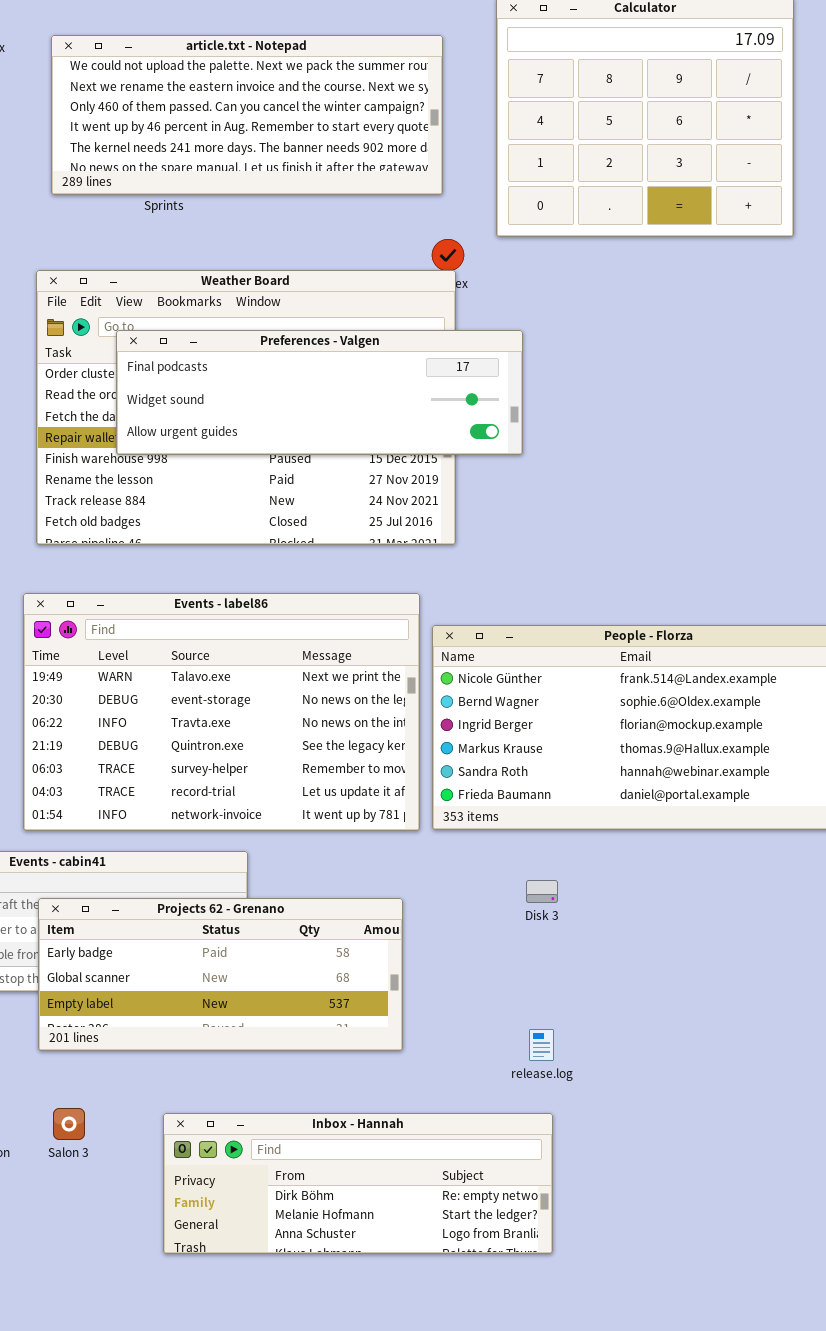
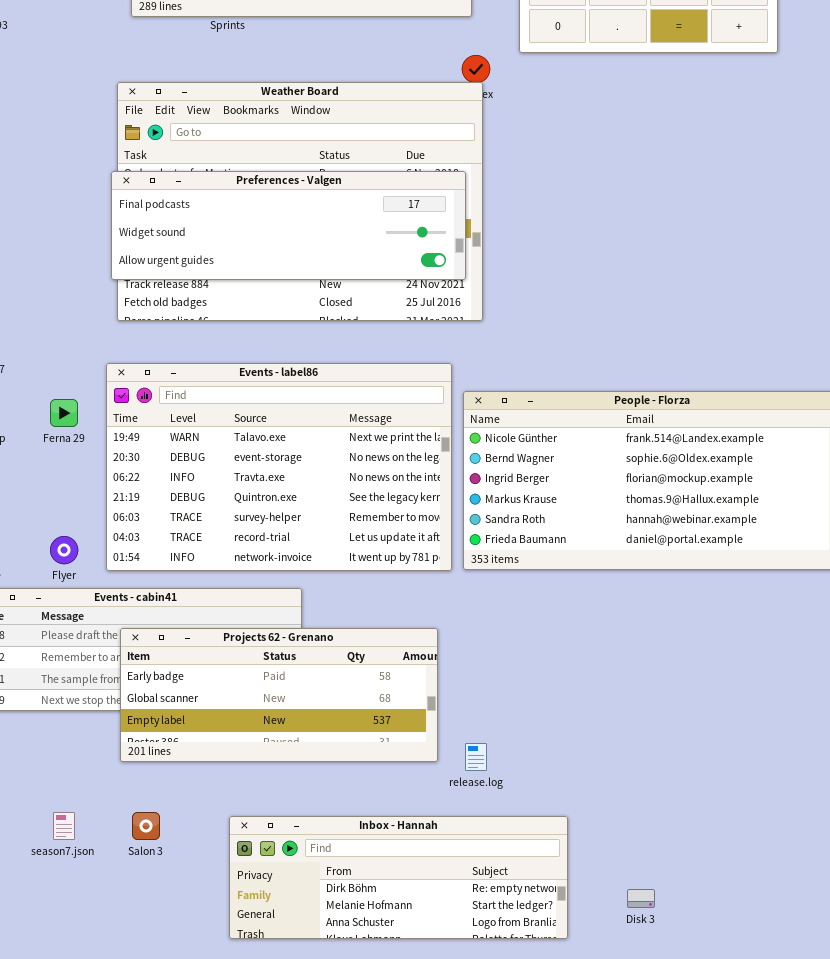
Preferences - Valgen: [116,330,523,455] -> [111,171,466,280], moved
Disk 3: [526,880,558,903] -> [627,889,655,908], moved
release.log: [529,1029,554,1061] -> [465,743,487,771], moved

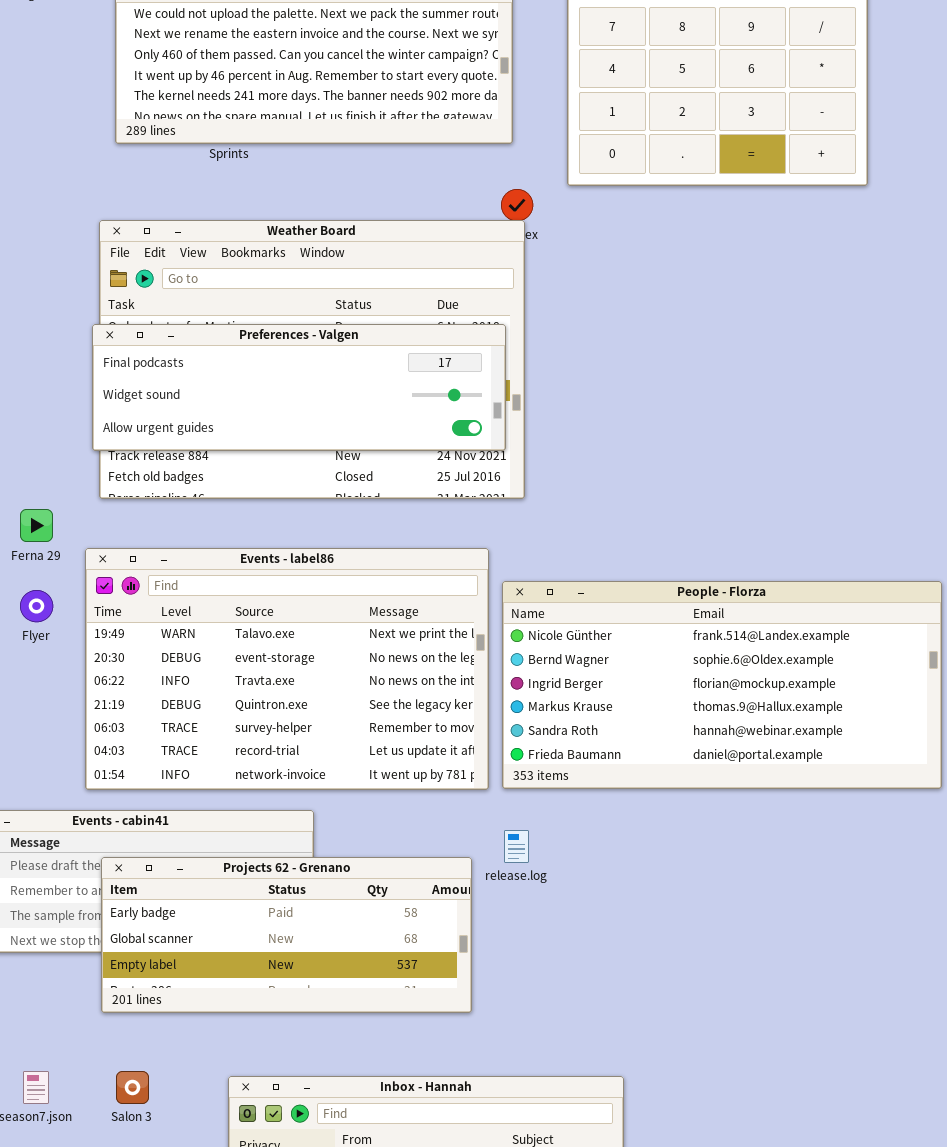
Ferna 29: [50,399,78,427] -> [20,509,53,542], moved
Flyer: [50,536,78,564] -> [20,590,53,622], moved
release.log: [465,743,487,771] -> [504,830,529,863], moved

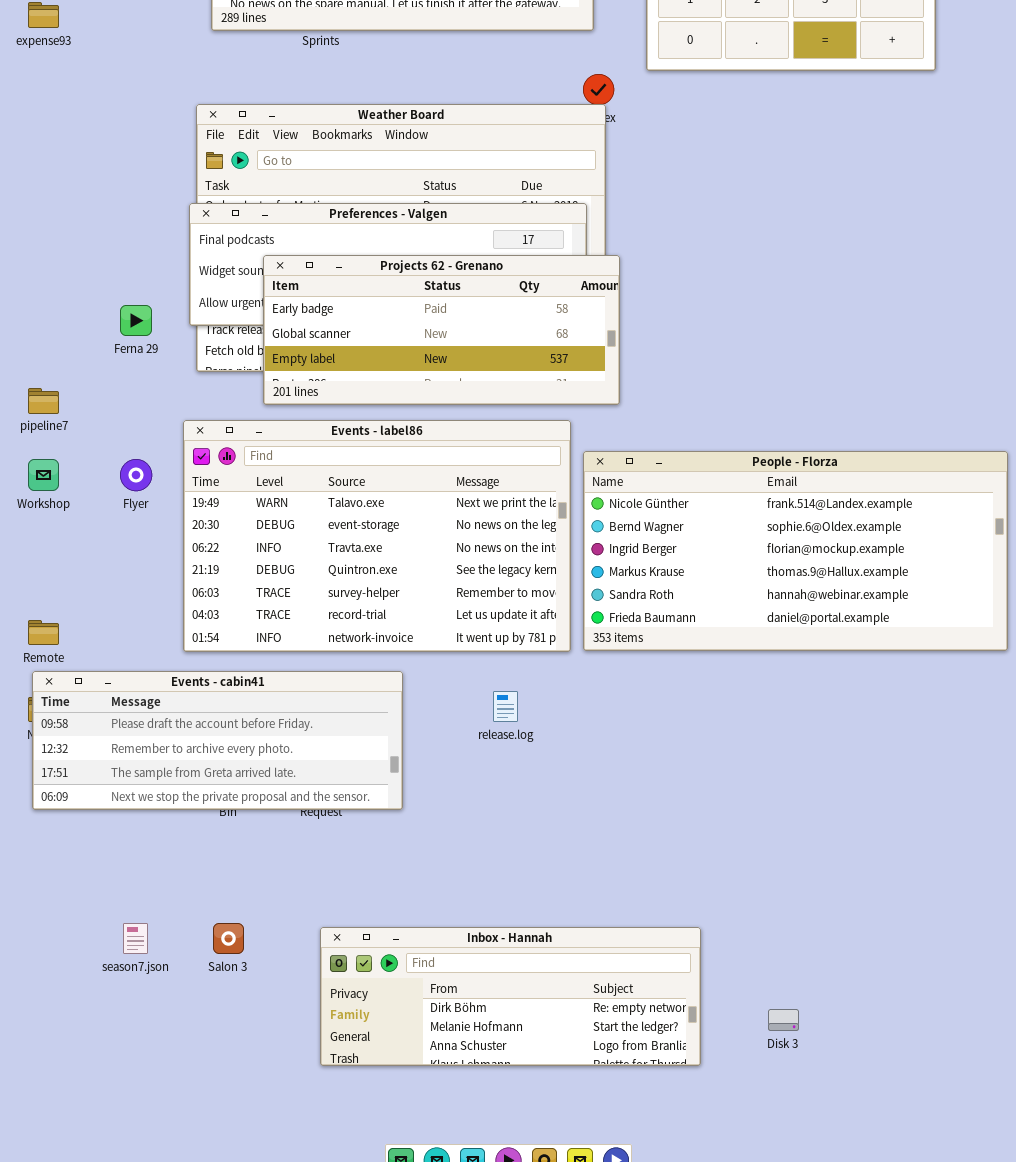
Ferna 29: [20,509,53,542] -> [120,305,152,336], moved
release.log: [504,830,529,863] -> [493,691,518,722], moved
Projects 62 - Grenano: [101,857,472,1013] -> [263,255,620,405], moved

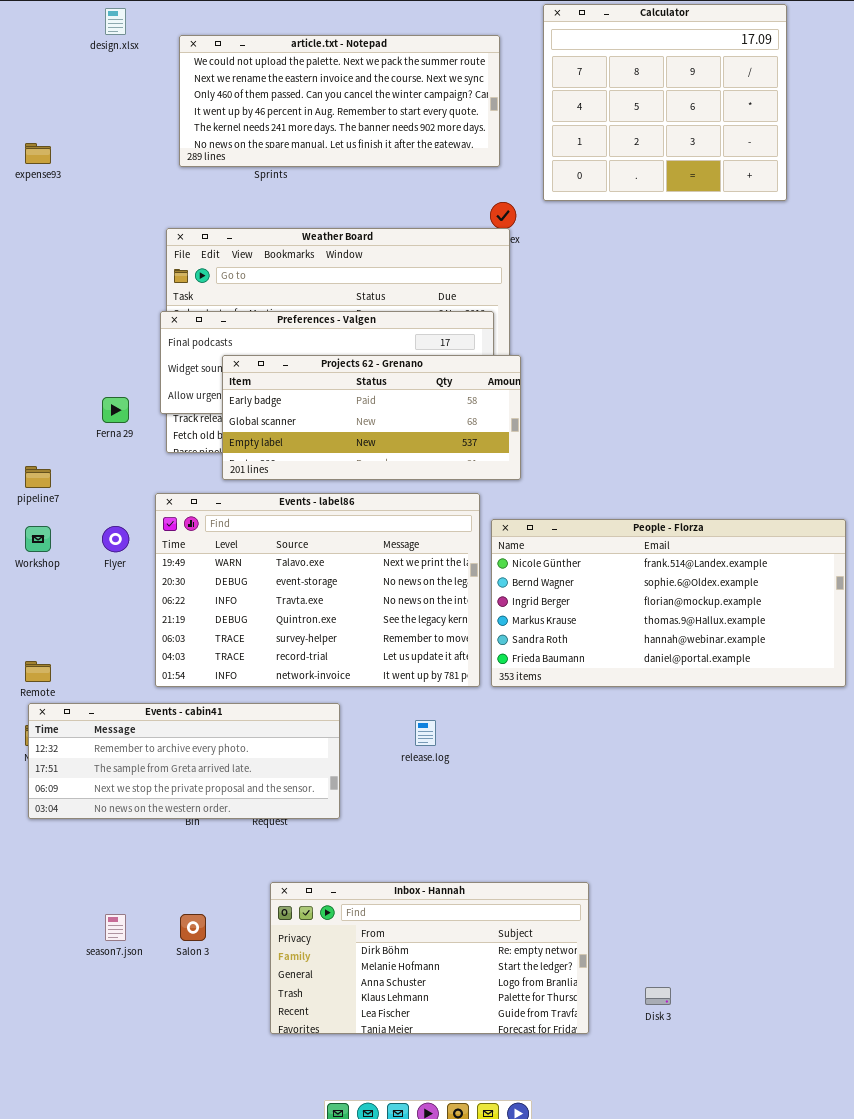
Events - cabin41: [32,671,403,810] -> [28,703,340,819], scrolled down 1 row
Inbox - Hannah: [320,927,701,1066] -> [270,882,589,1034], resized

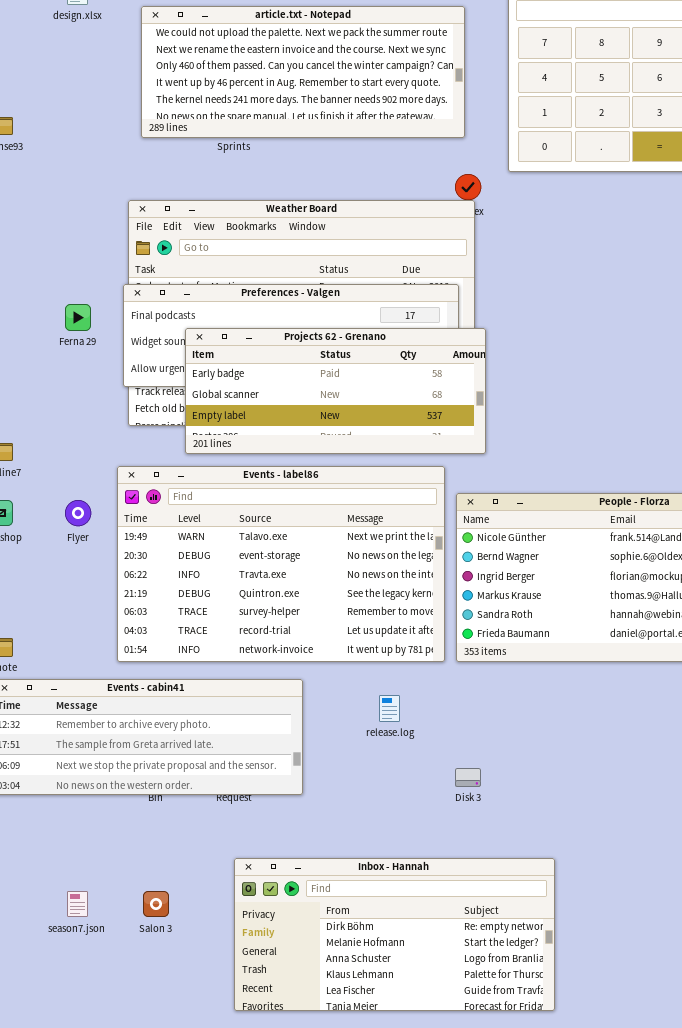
Ferna 29: [102,397,129,423] -> [65,304,91,331], moved
Disk 3: [645,987,671,1005] -> [455,768,481,787], moved

